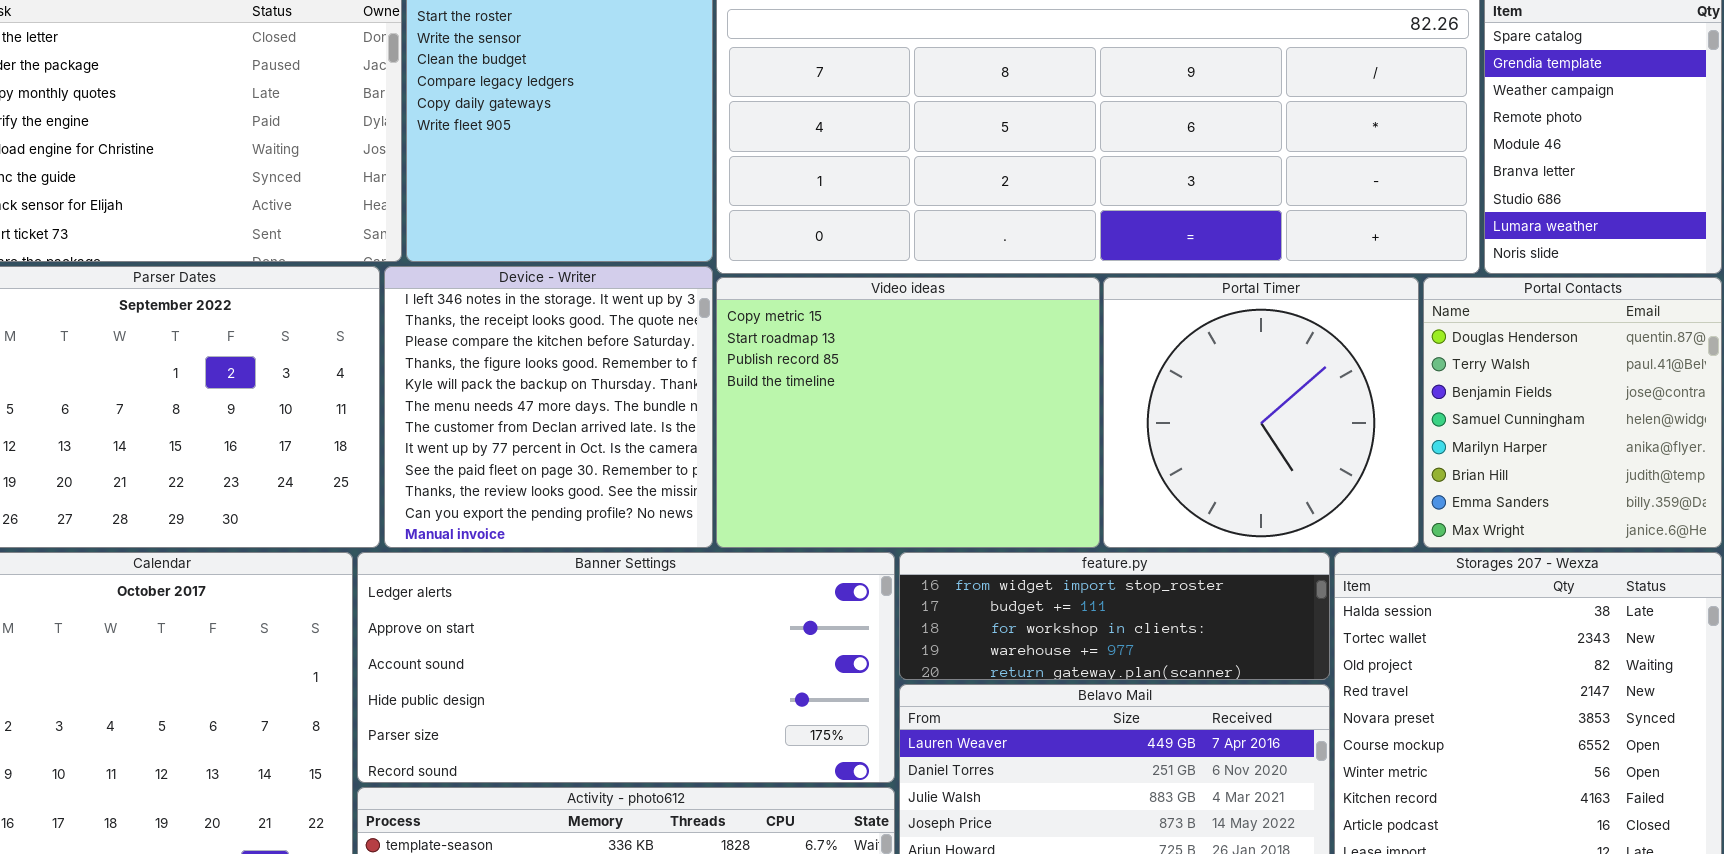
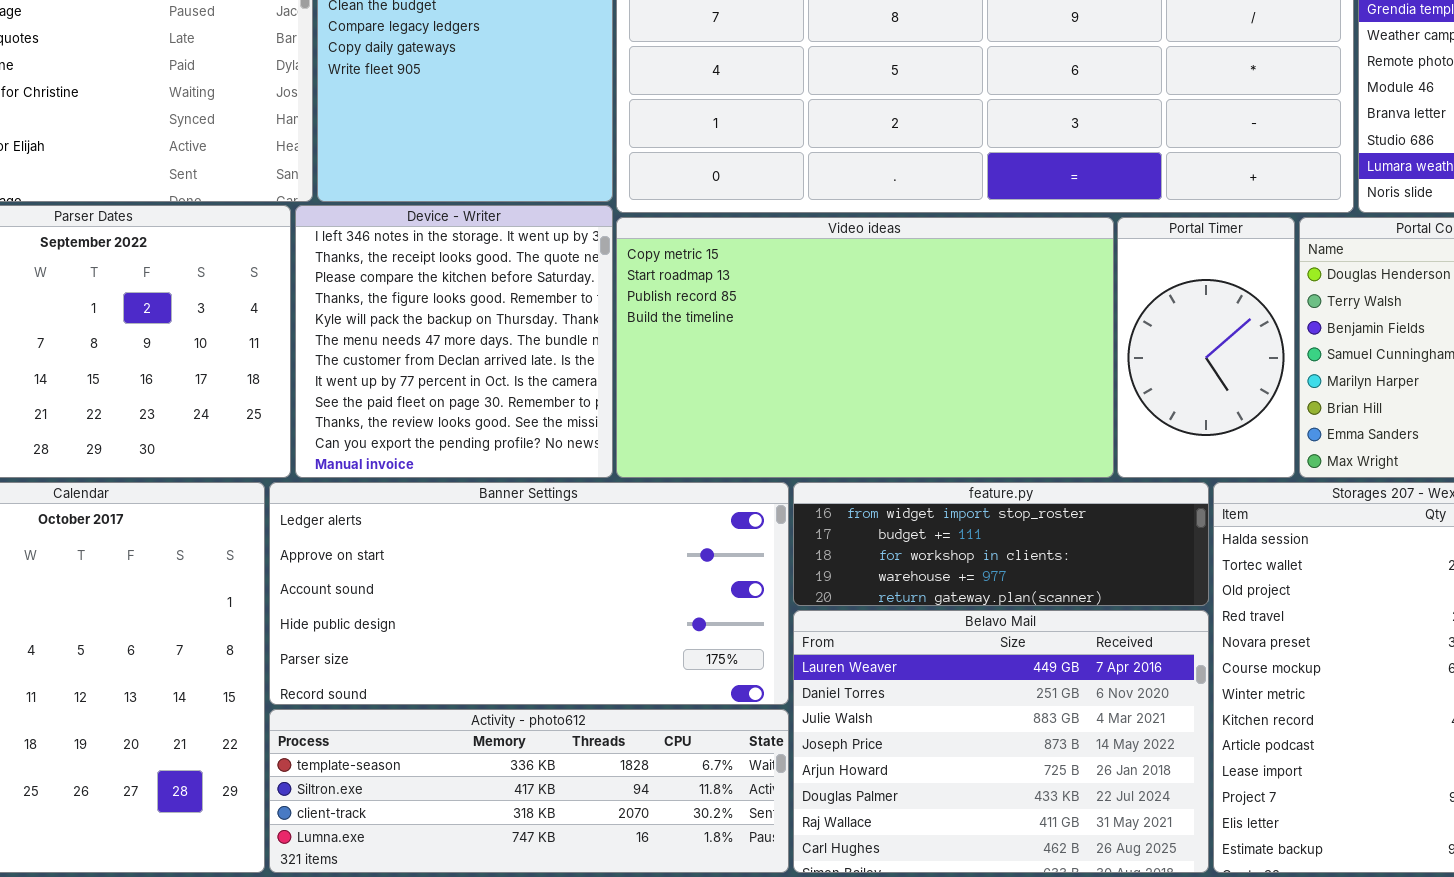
Video ideas: [716,277,1100,548] -> [616,217,1114,478], resized
Portal Timer: [1103,277,1419,548] -> [1117,217,1295,478], resized

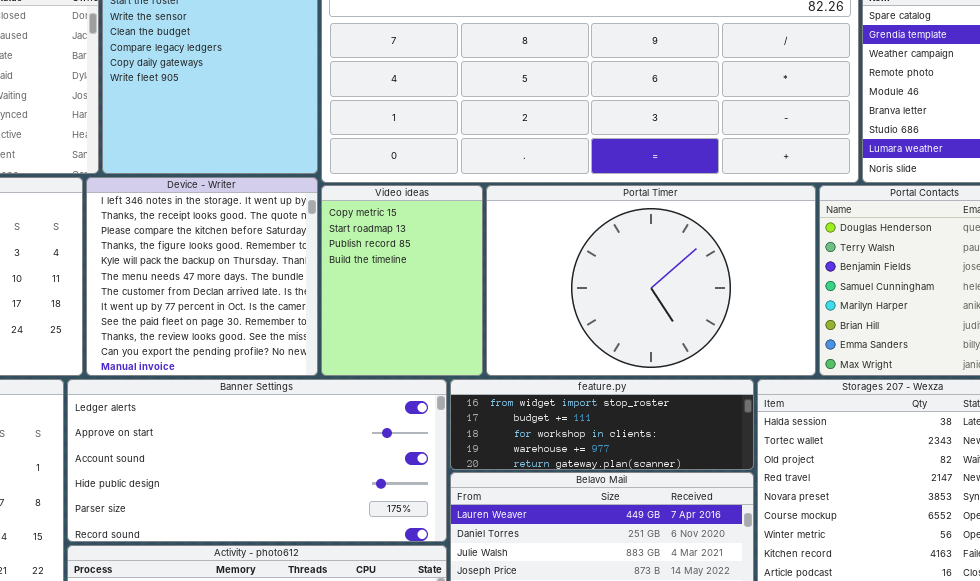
Video ideas: [616,217,1114,478] -> [321,185,483,376], resized
Portal Timer: [1117,217,1295,478] -> [486,185,816,376], resized

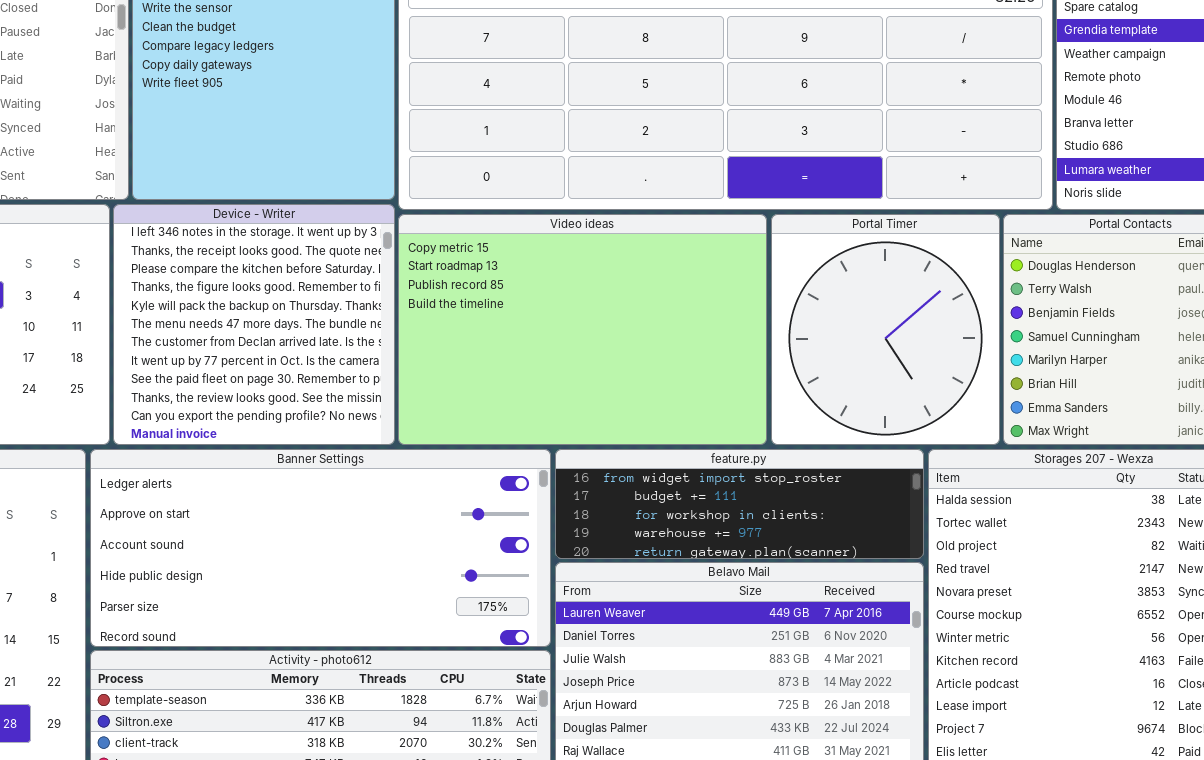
Video ideas: [321,185,483,376] -> [398,214,767,445], resized
Portal Timer: [486,185,816,376] -> [771,214,1000,445], resized

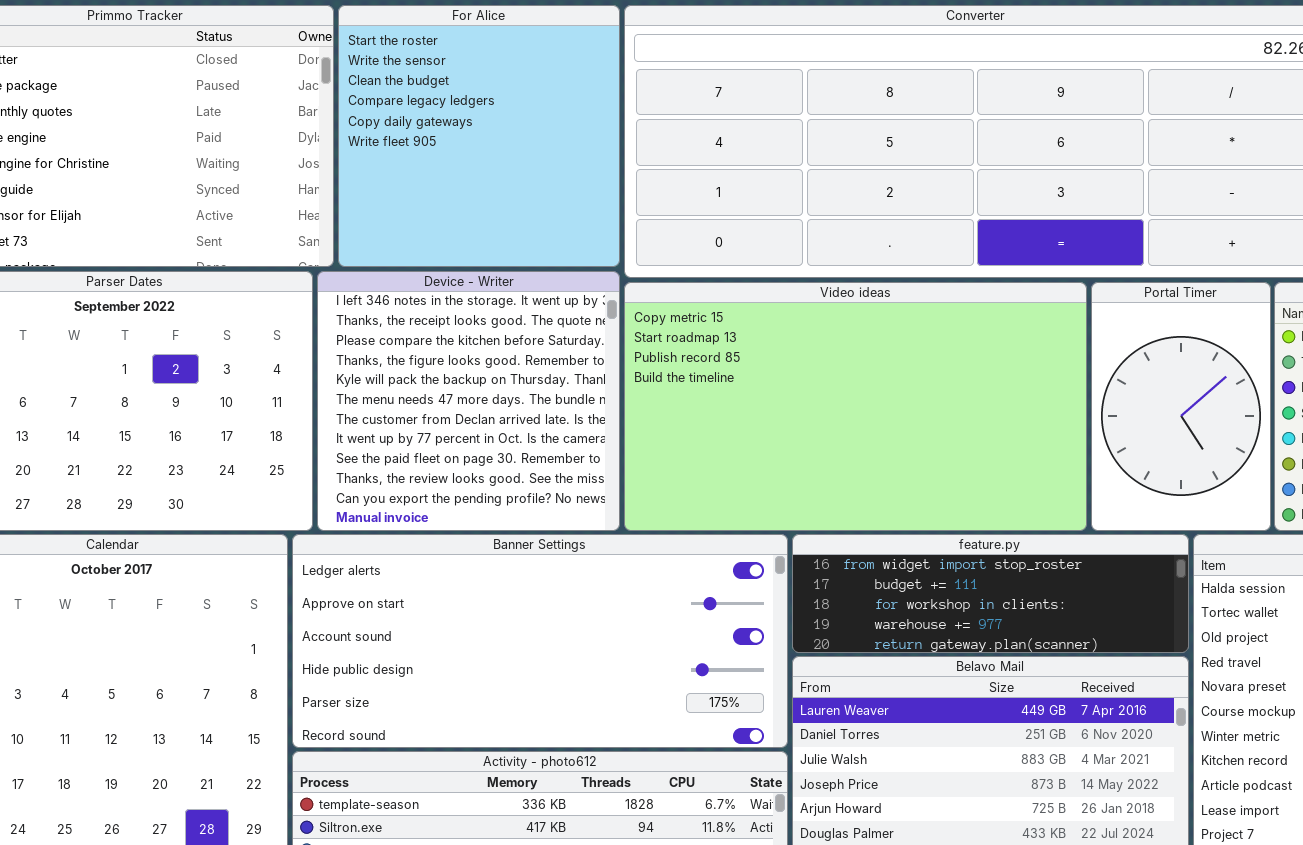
Video ideas: [398,214,767,445] -> [624,282,1087,531], resized
Portal Timer: [771,214,1000,445] -> [1091,282,1271,531], resized

